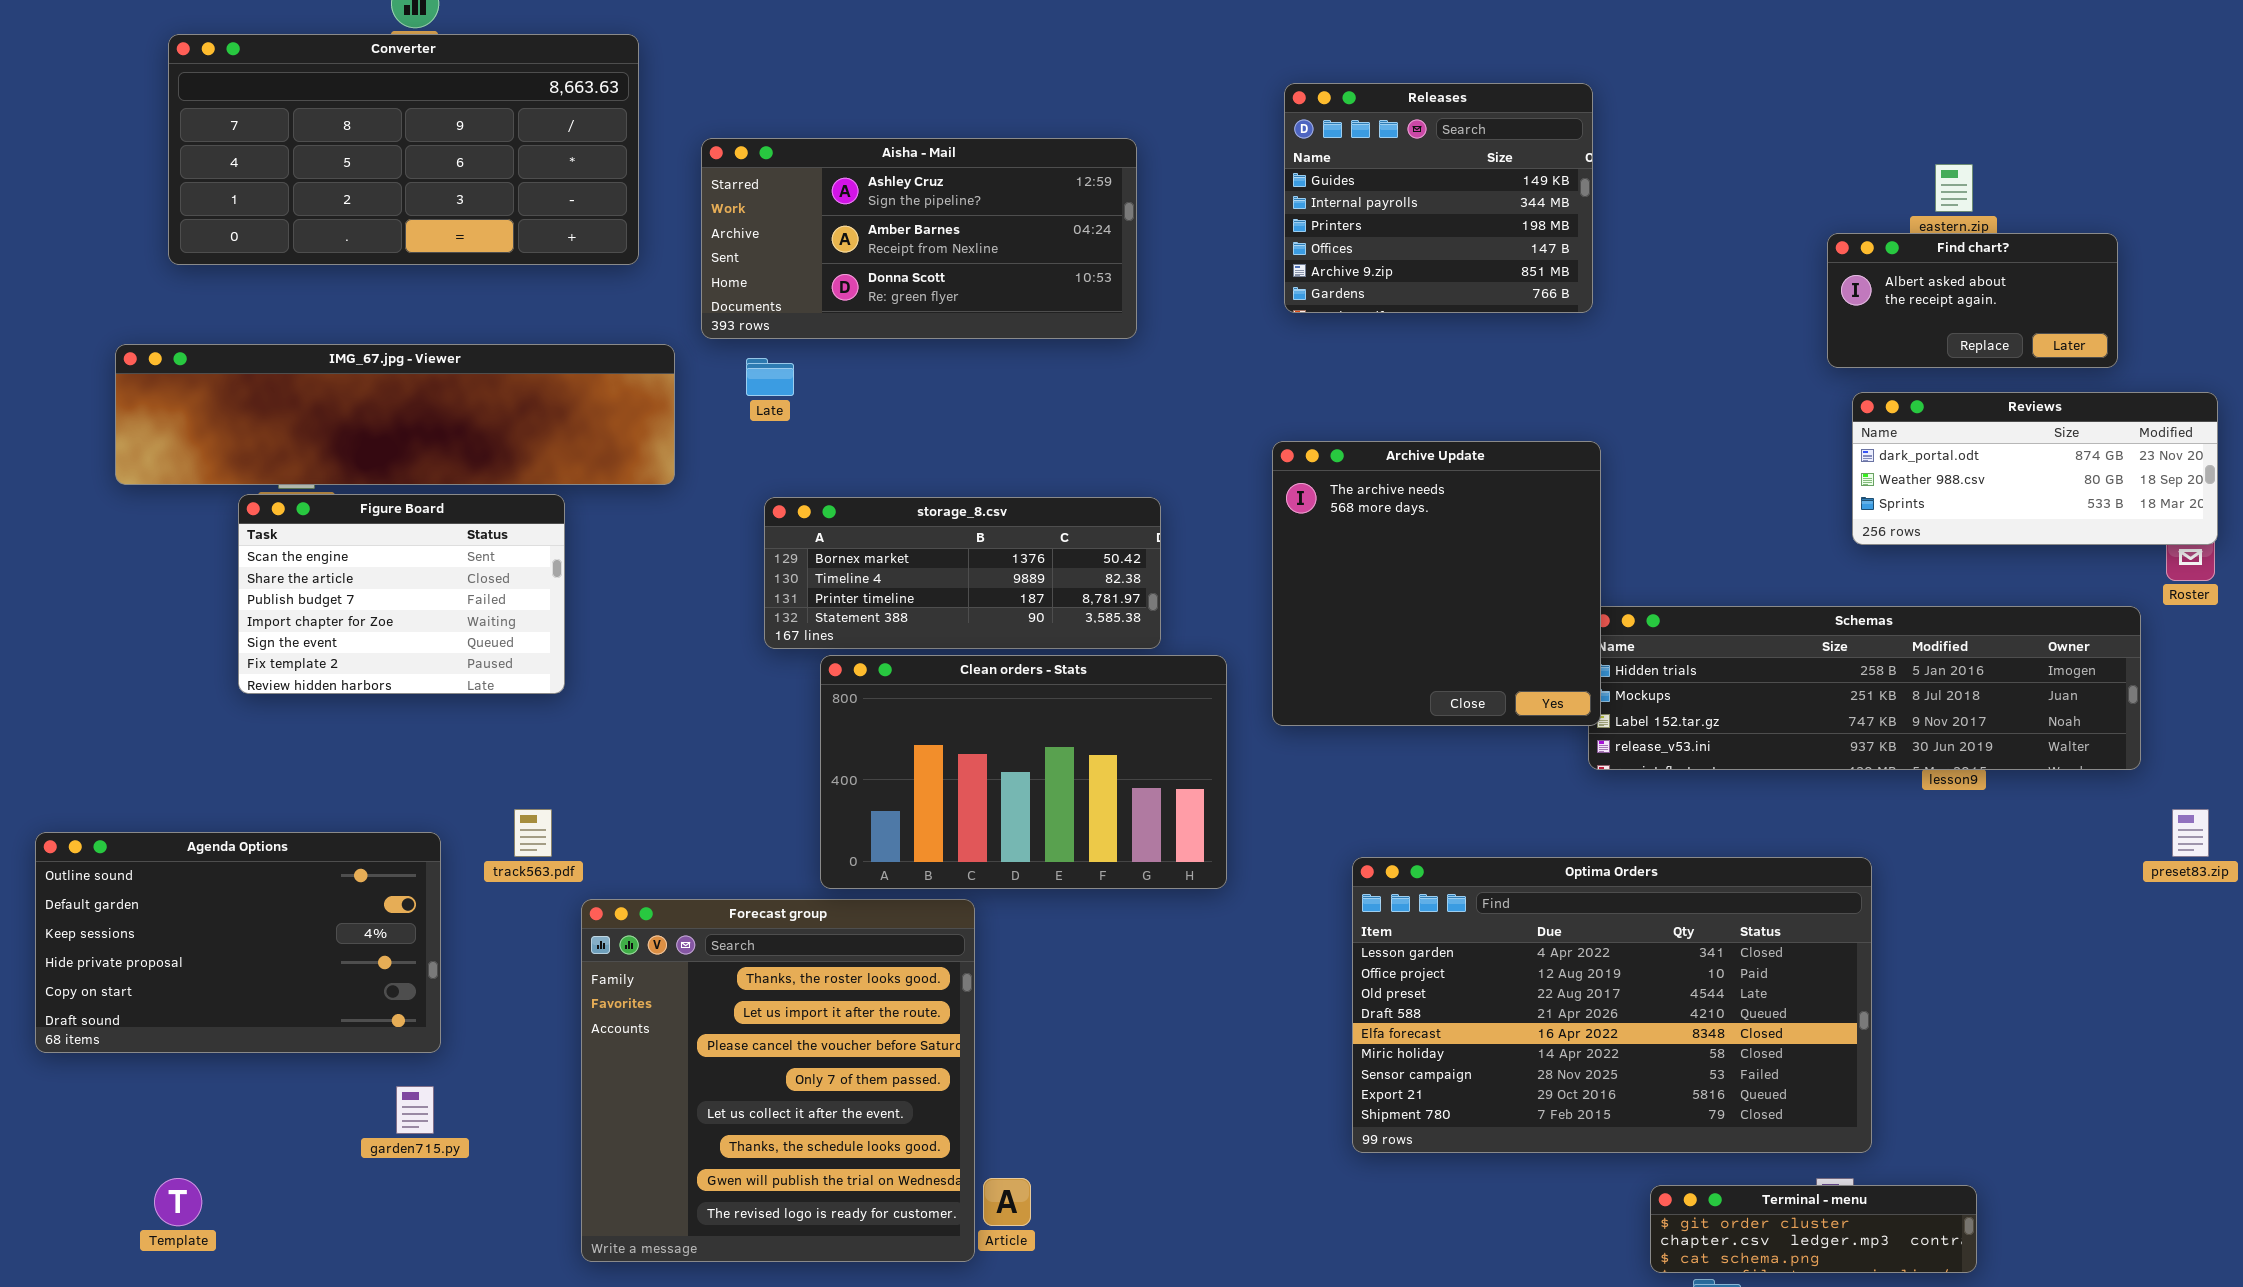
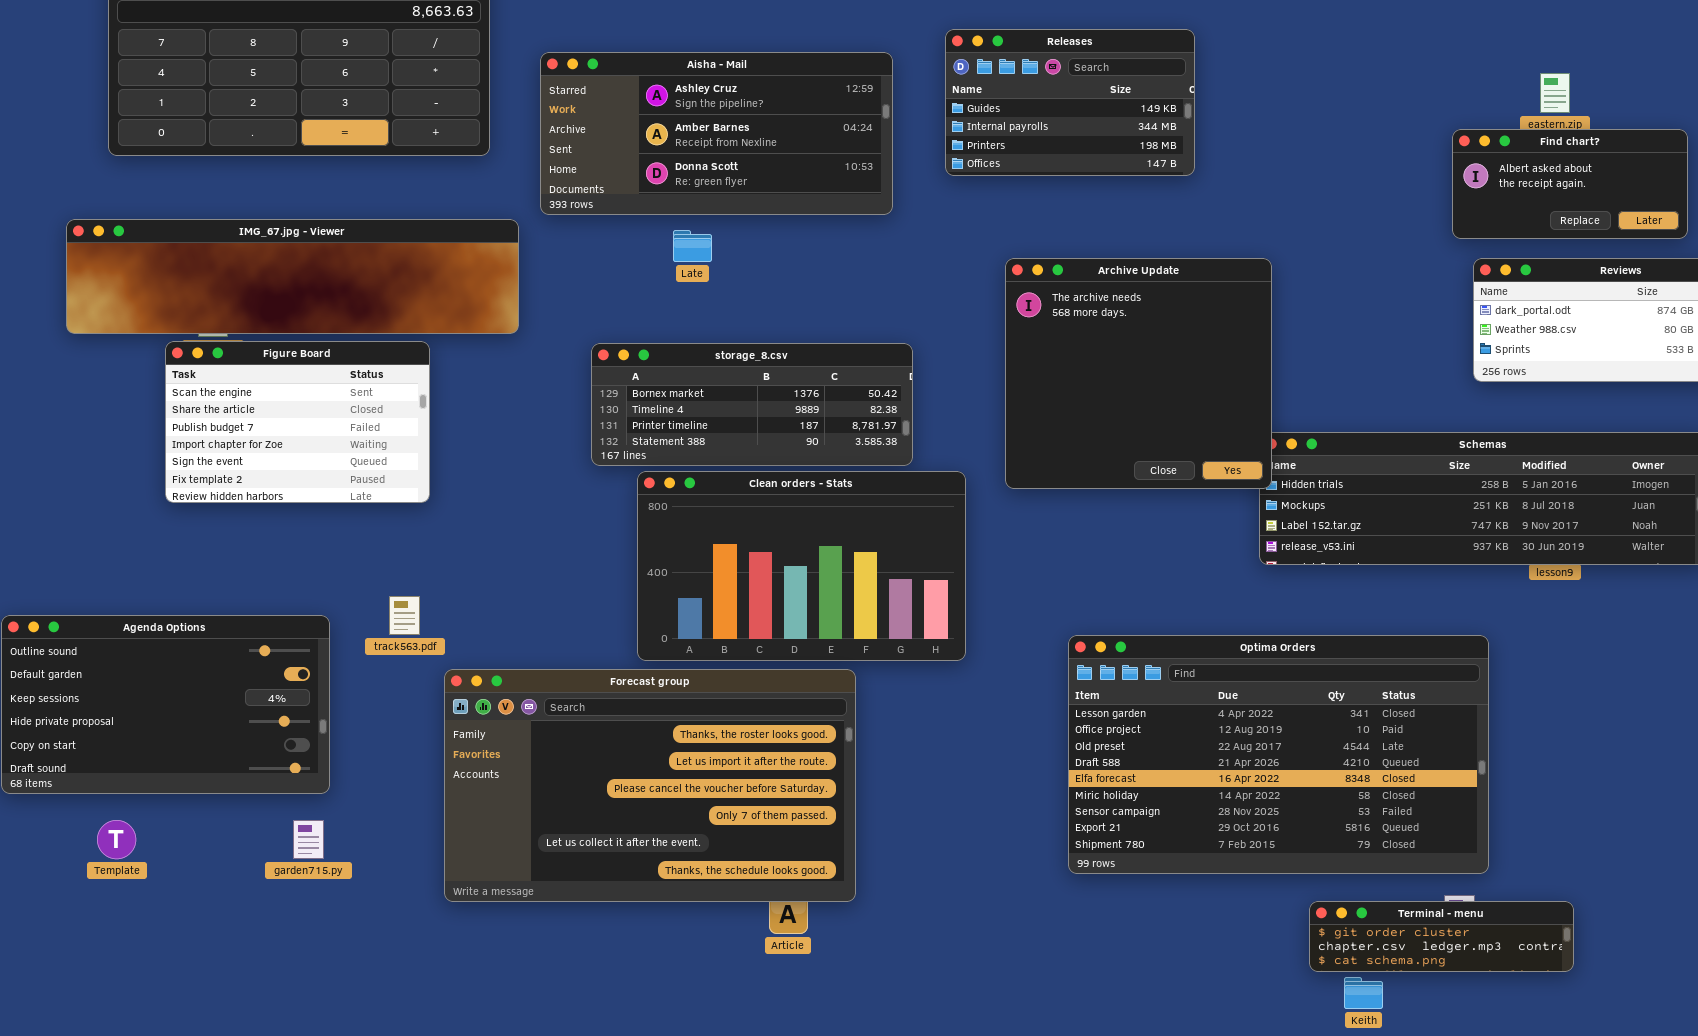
Releases: [1284,83,1593,313] -> [945,29,1195,176], moved, resized
Late: [746,358,794,396] -> [673,230,712,262], moved
Archive Update: [1272,441,1601,726] -> [1005,258,1272,489], moved
Forecast group: [581,899,975,1262] -> [444,669,856,902], resized
Template: [154,1178,202,1226] -> [97,820,136,859], moved

